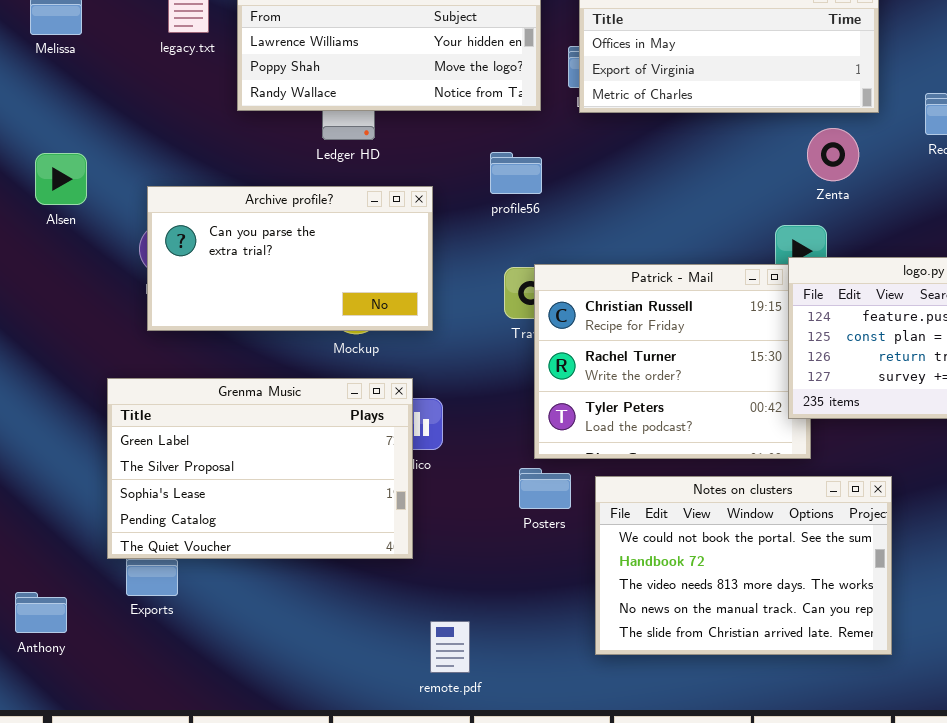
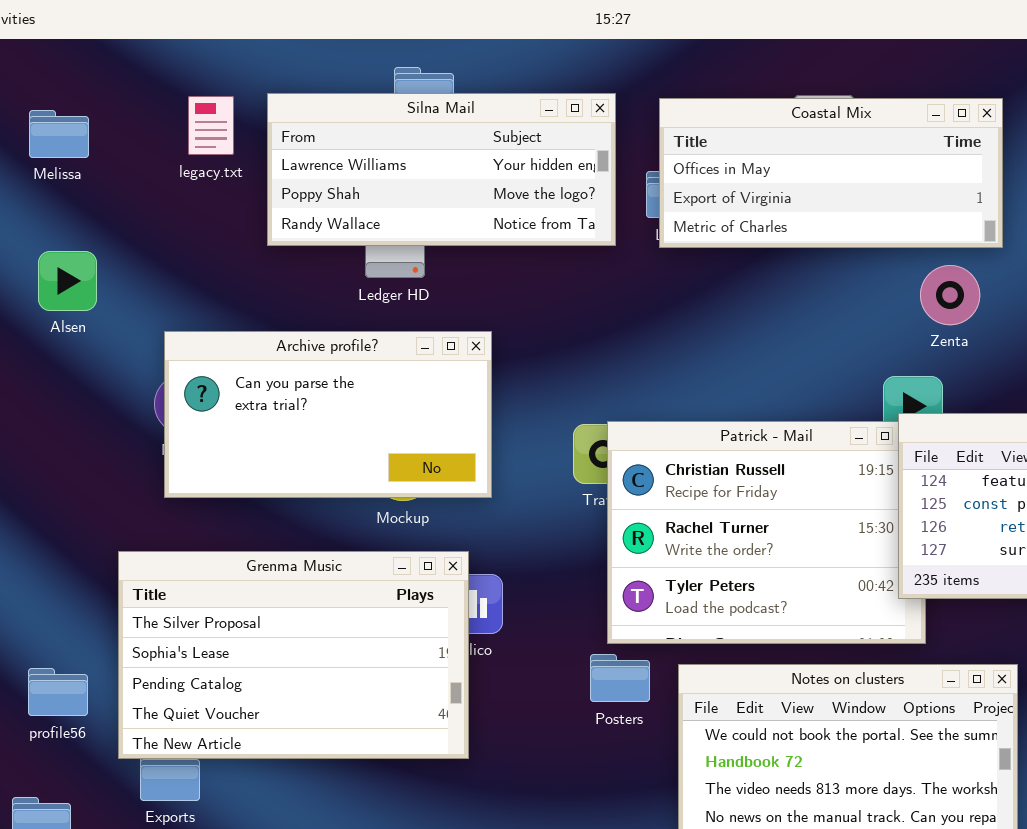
profile56: [490,152,542,194] -> [28,668,88,716], moved
Alsen: [35,153,87,205] -> [38,251,97,311], moved
Grenma Music: [107,378,413,559] -> [118,551,469,759], scrolled down 1 row

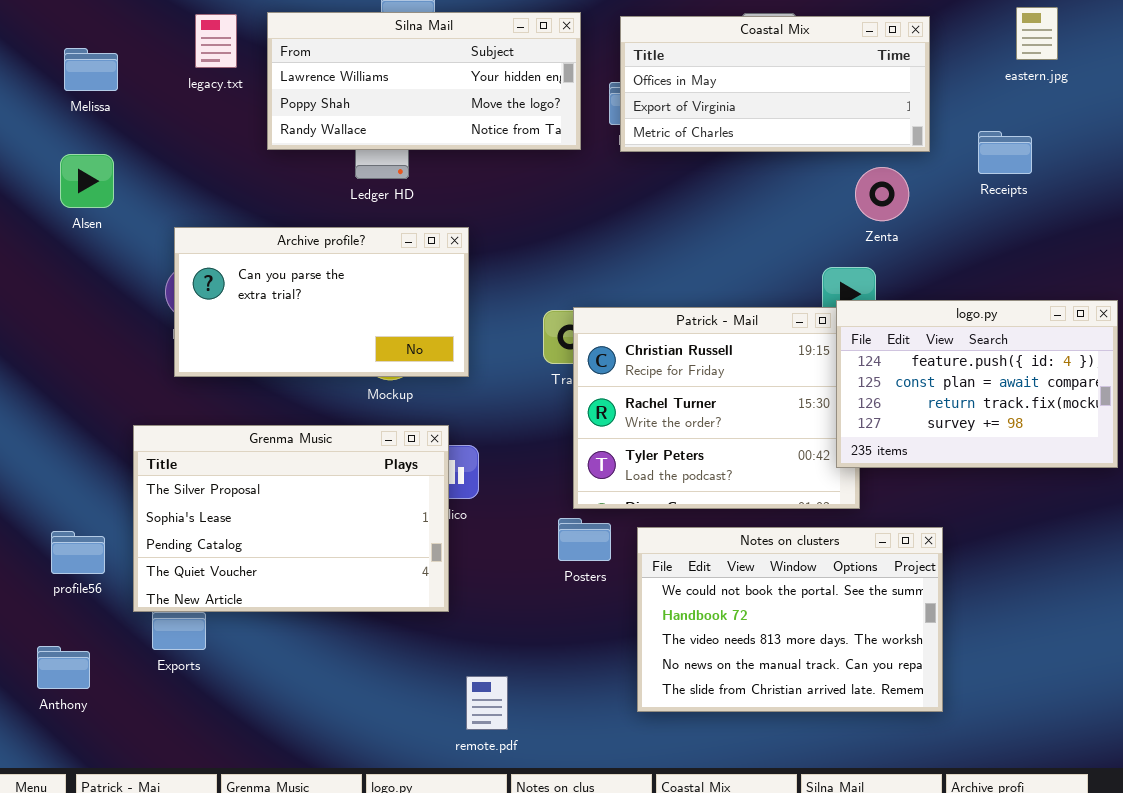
Melissa: [29,110,89,158] -> [64,48,118,91], moved

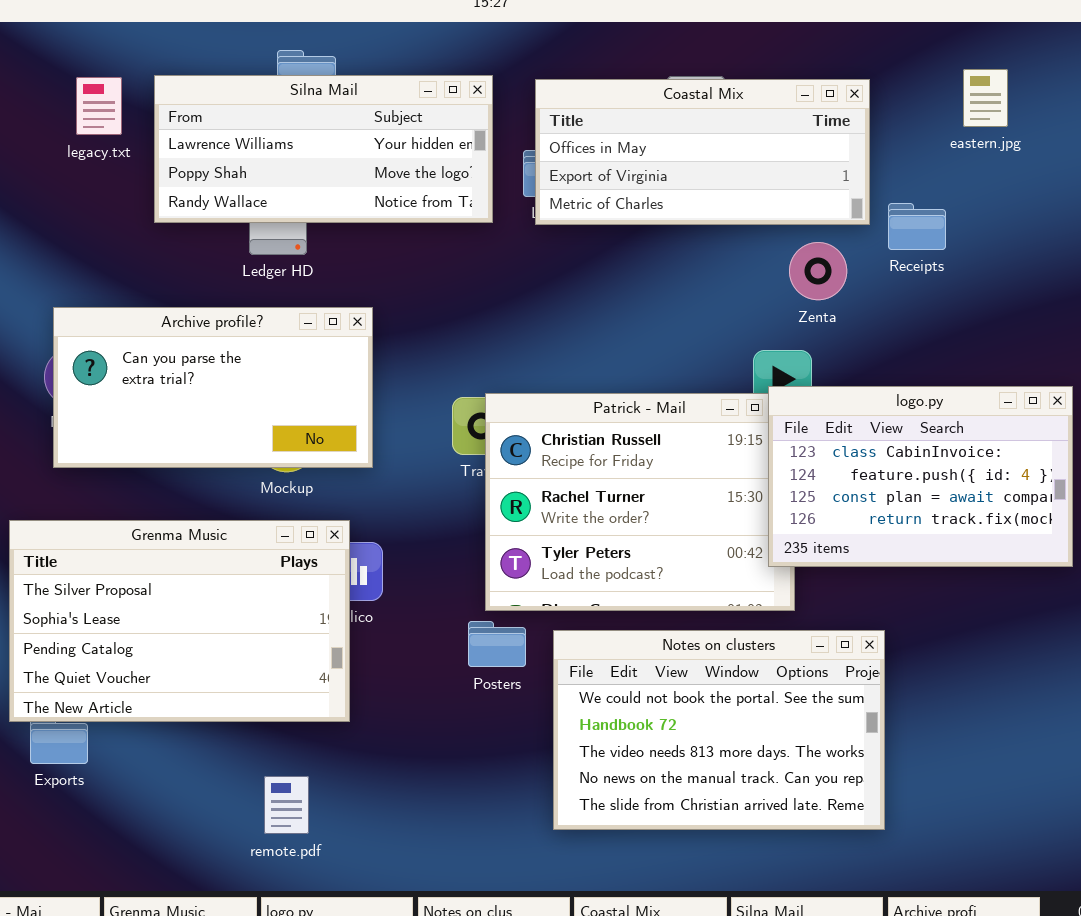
Receipts: [978,131,1032,174] -> [888,203,946,250], moved
logo.py: [836,300,1118,468] -> [768,386,1073,567], scrolled up 1 row
remote.pdf: [466,676,508,730] -> [264,776,309,834], moved

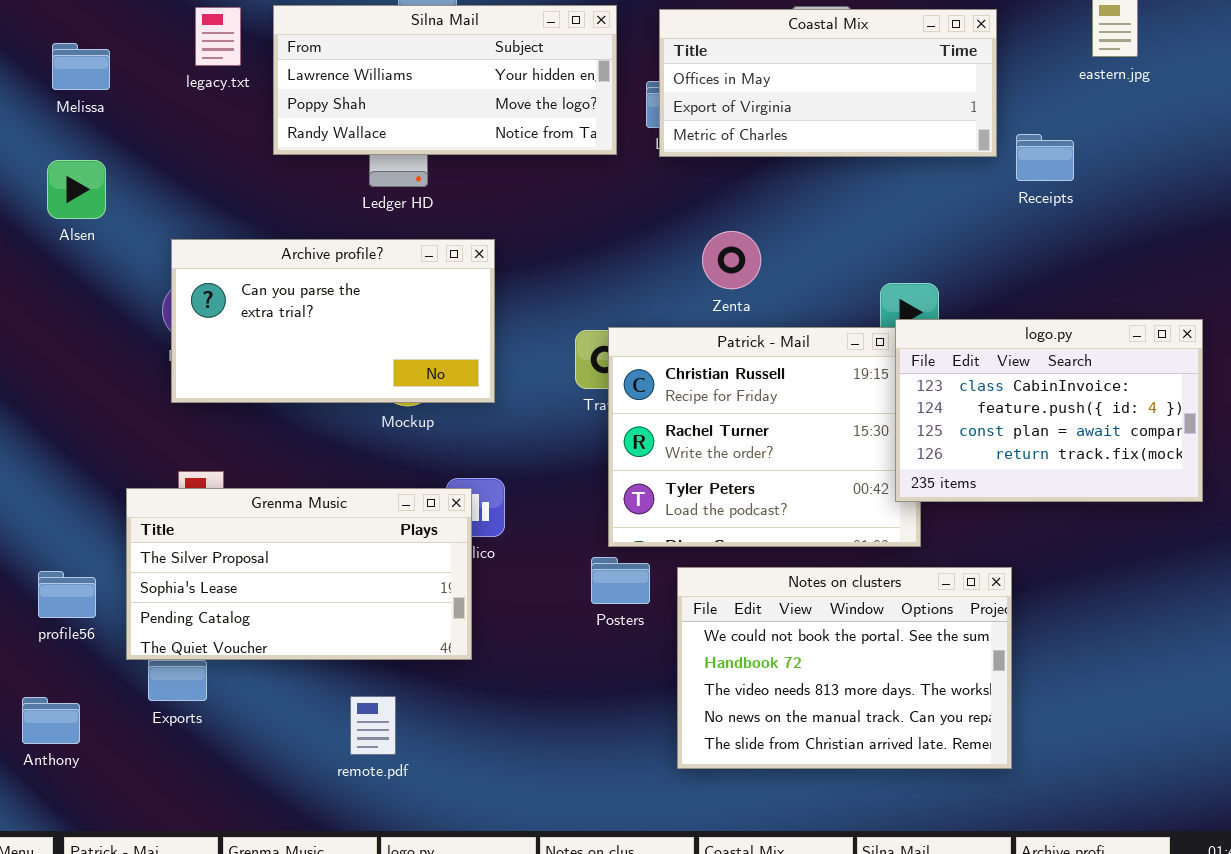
Zenta: [789,242,847,300] -> [702,231,761,289], moved
Grenma Music: [9,520,350,722] -> [126,488,472,660], resized
remote.pdf: [264,776,309,834] -> [350,696,396,755], moved

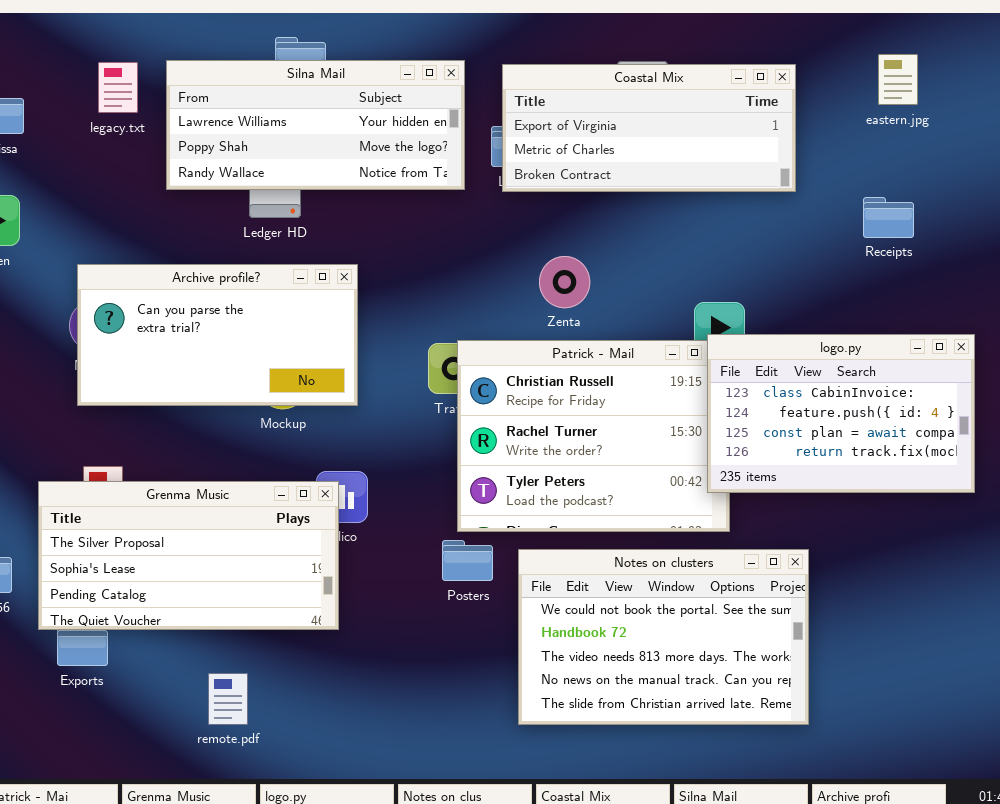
Coastal Mix: [659,9,997,157] -> [502,64,796,192], scrolled down 1 row
Receipts: [1016,134,1074,181] -> [863,197,914,238], moved
remote.pdf: [350,696,396,755] -> [208,673,248,725], moved

